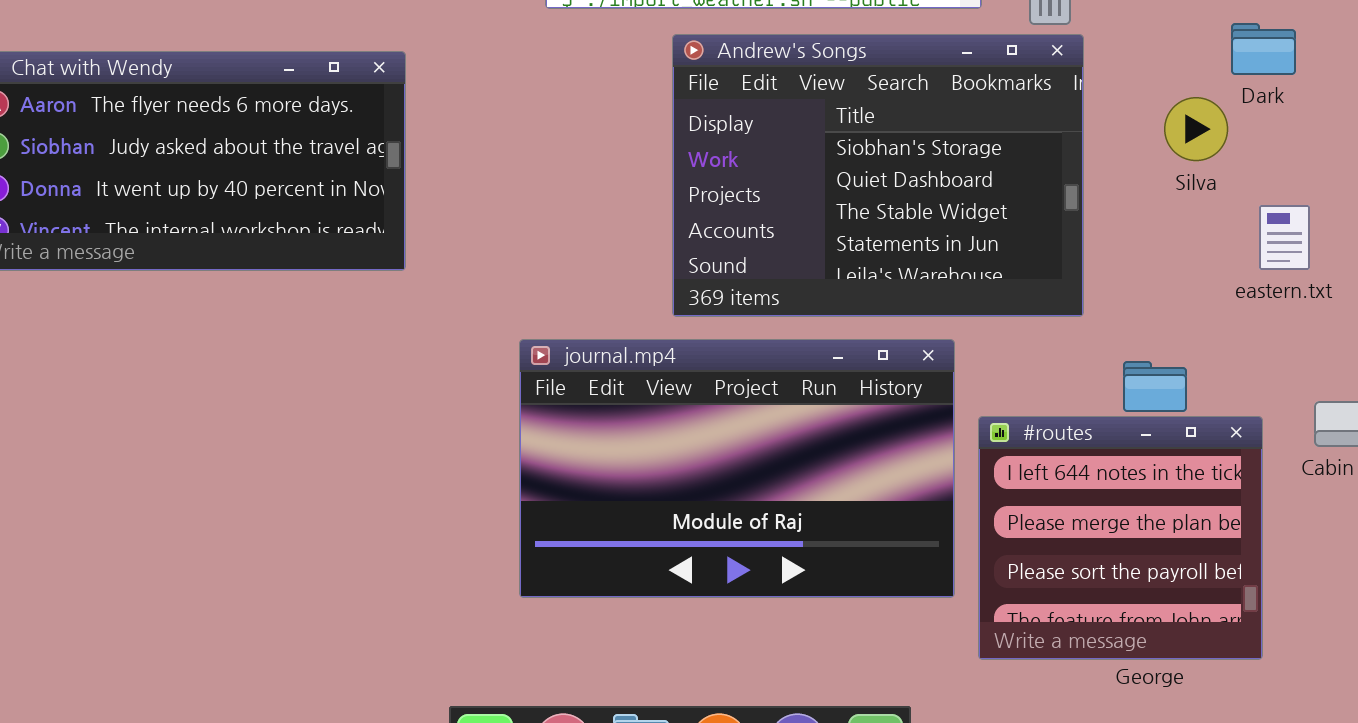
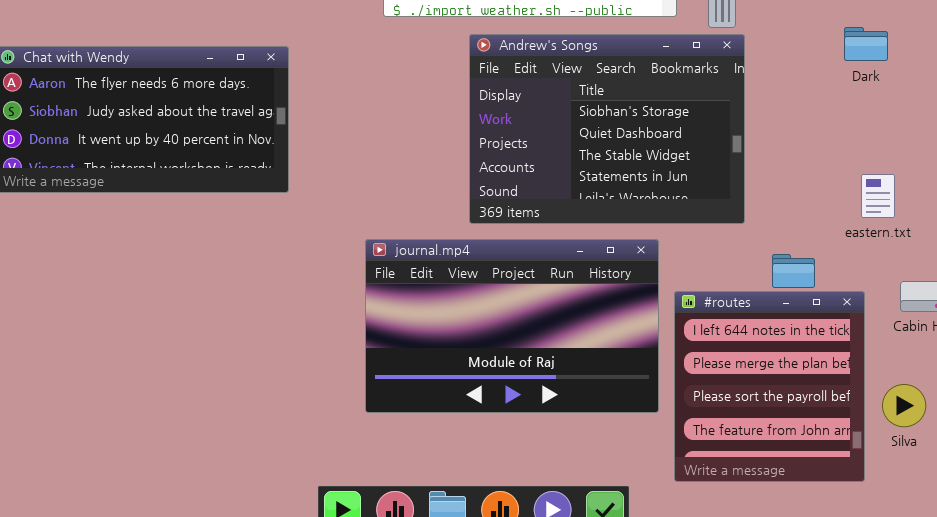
Silva: [1164,97,1228,161] -> [882,384,926,427], moved
eastern.txt: [1259,205,1310,270] -> [861,174,895,218], moved
#routes: [978,416,1263,660] -> [674,291,865,482], resized

